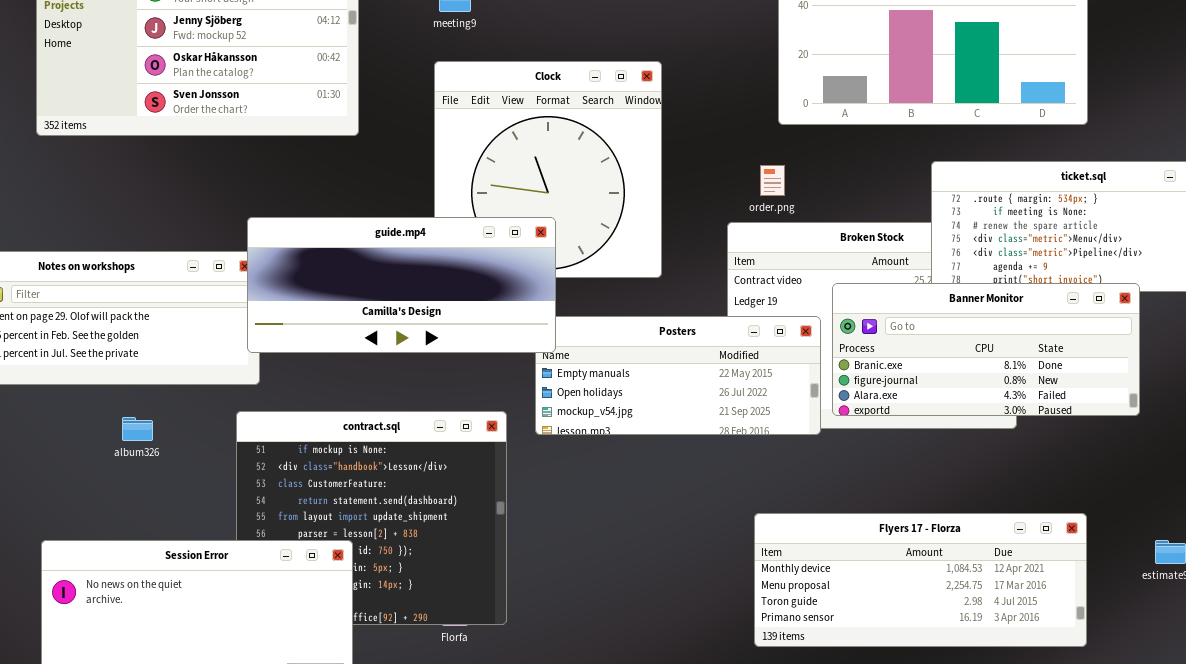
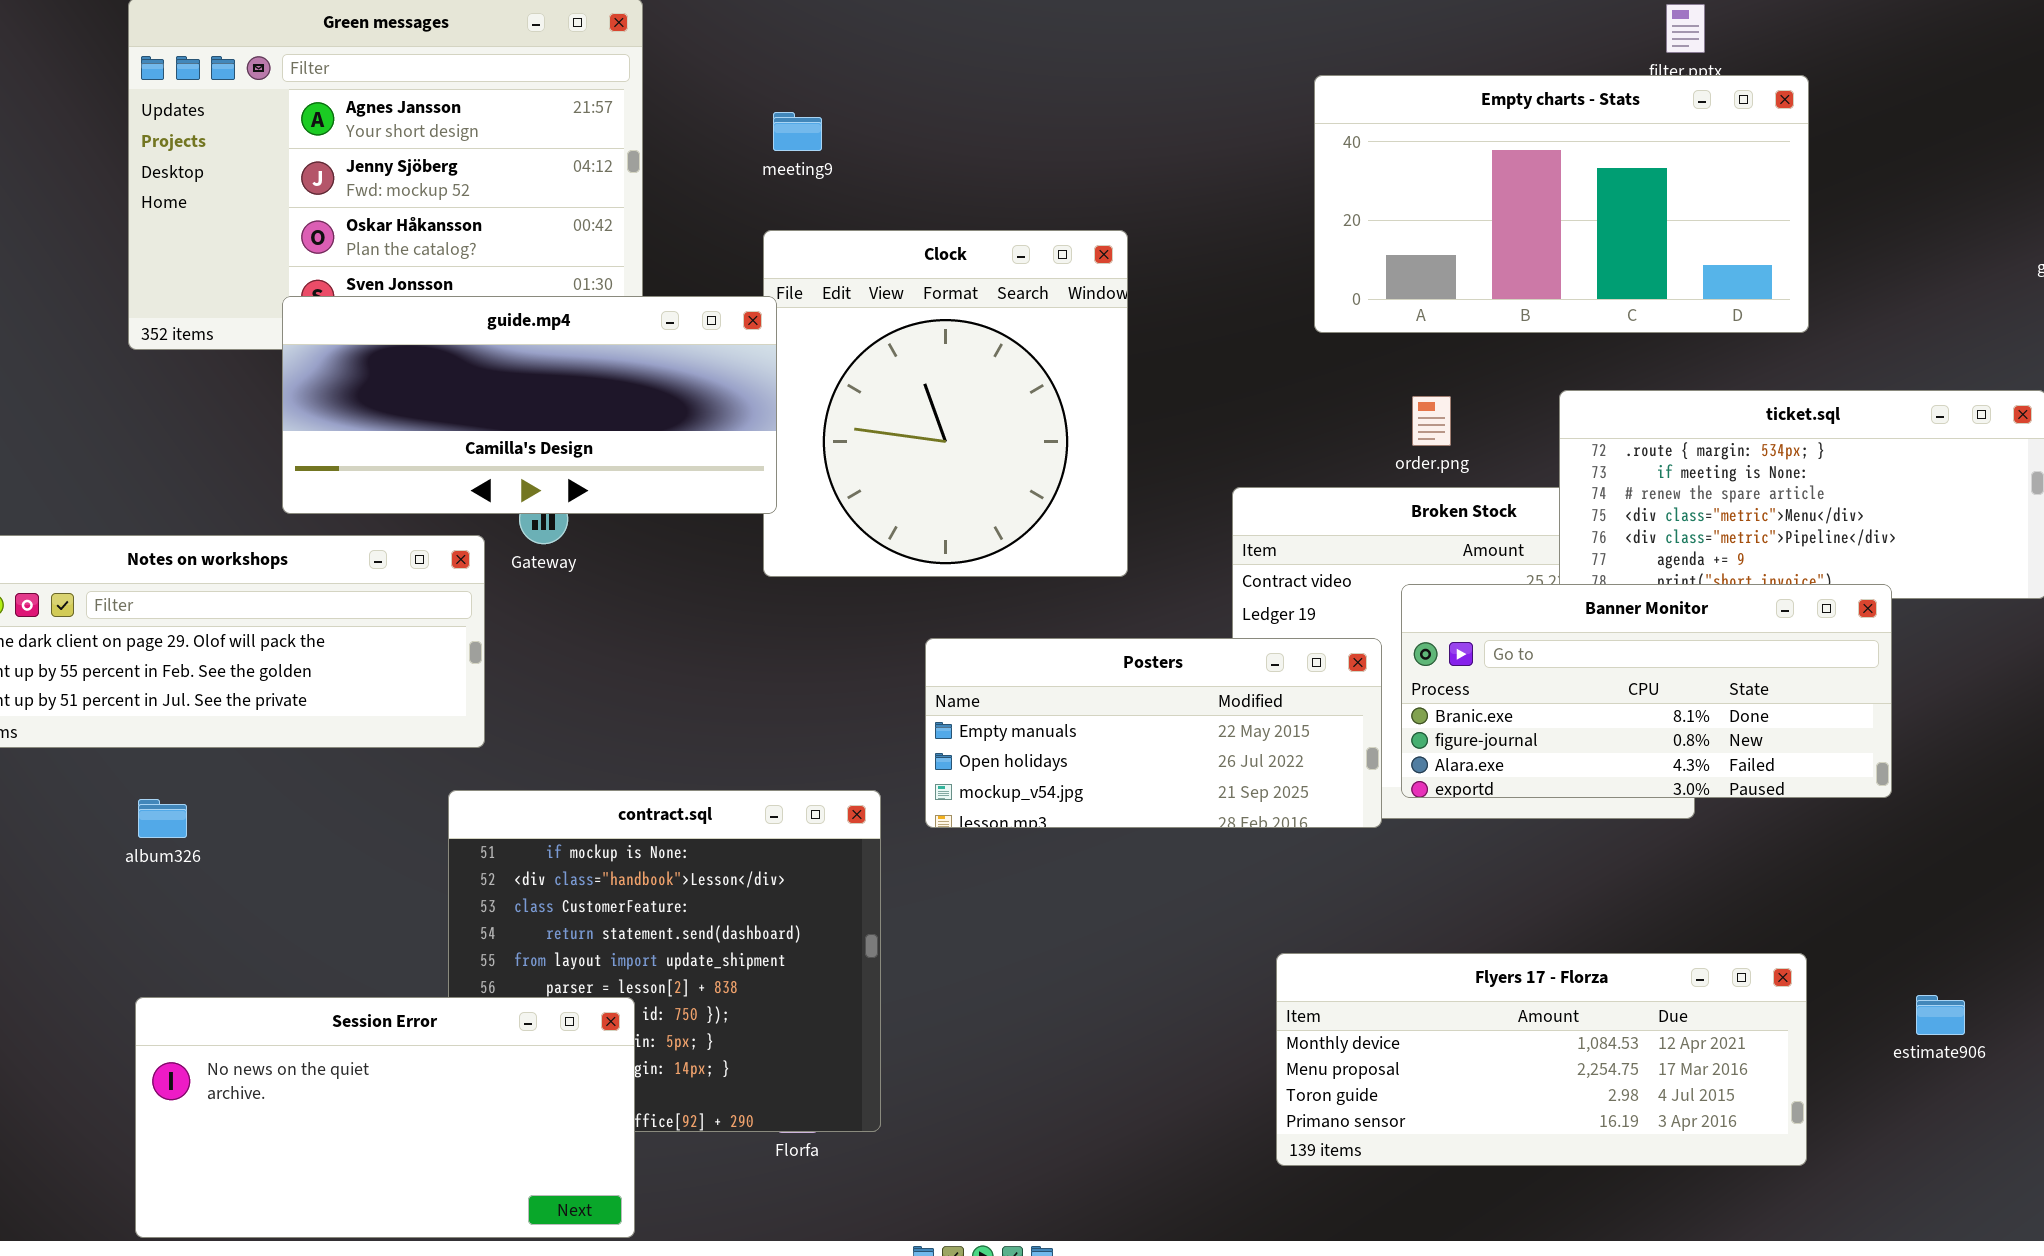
order.png: [760,165,785,196] -> [1412,396,1451,446], moved
guide.mp4: [247,217,556,353] -> [282,296,777,514], moved
album326: [122,417,153,441] -> [138,799,187,838], moved

